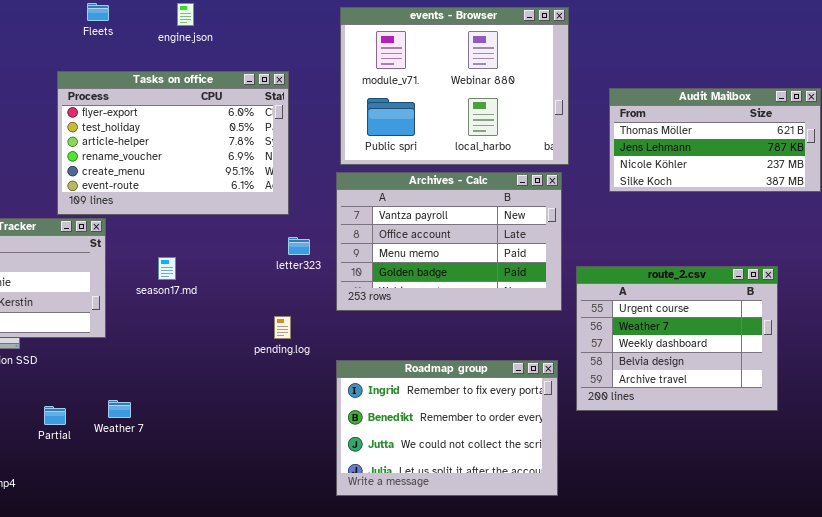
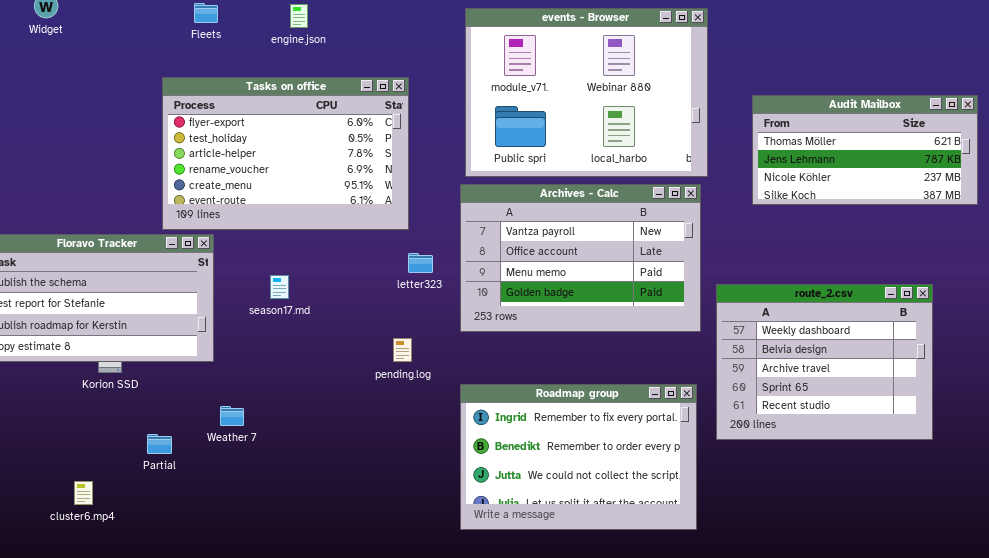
route_2.csv: [576,266,778,411] -> [716,284,933,440], scrolled down 2 rows
Weather 7: [108,400,131,418] -> [220,406,244,426], moved

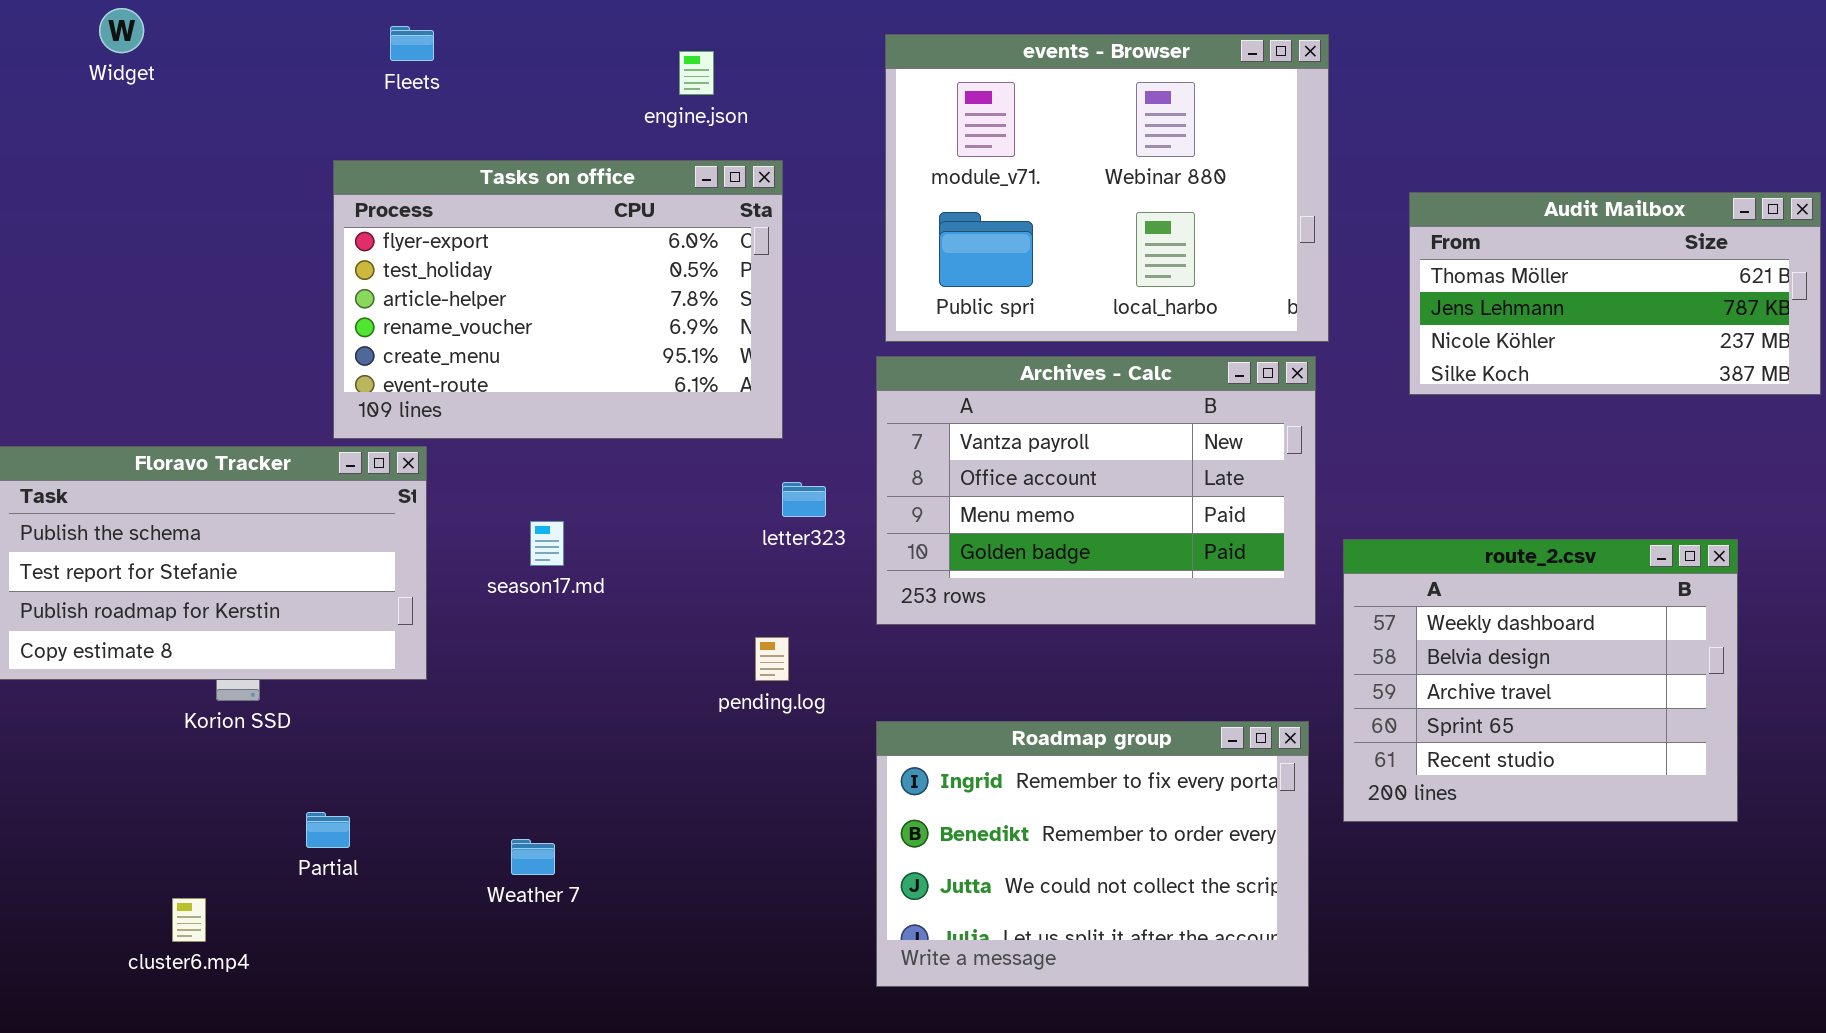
engine.json: [290,4,308,28] -> [679,51,714,95], moved
Weather 7: [220,406,244,426] -> [511,839,555,875], moved

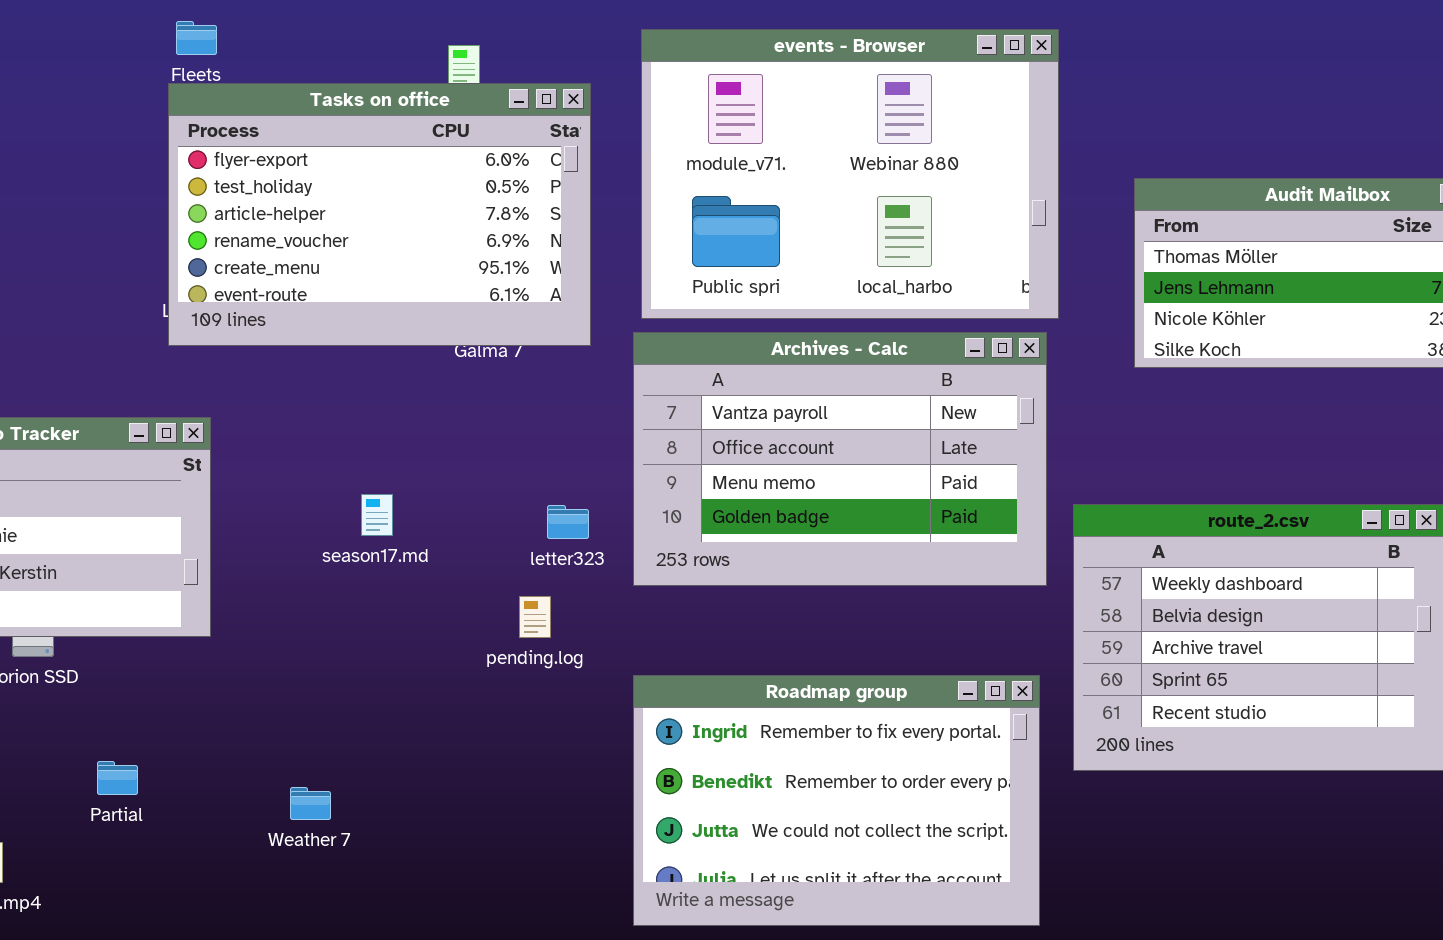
Tasks on office: [333,160,783,439] -> [168,83,591,346], moved
letter323: [782,482,826,517] -> [547,505,589,539], moved
season17.md: [530,521,564,566] -> [361,494,393,536], moved

